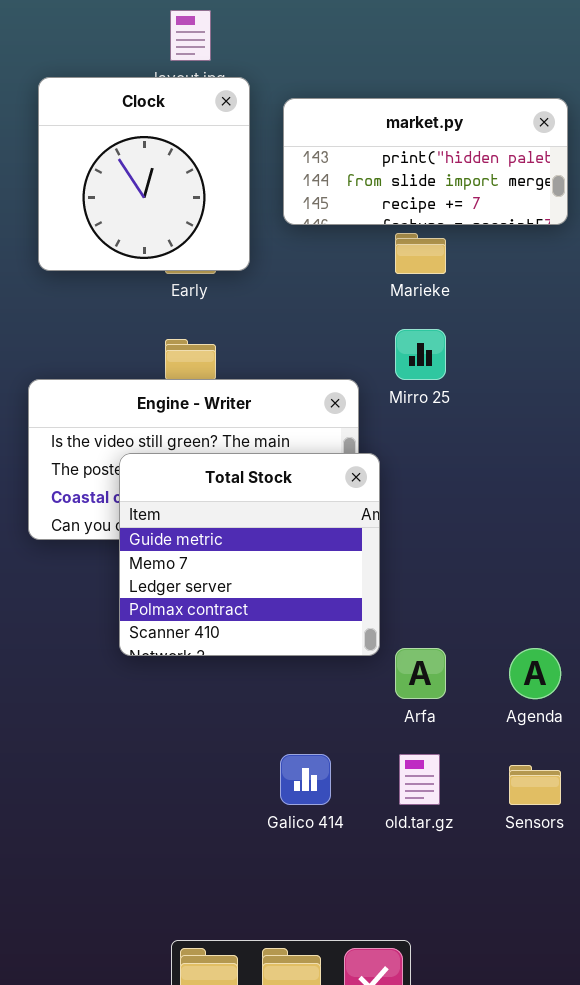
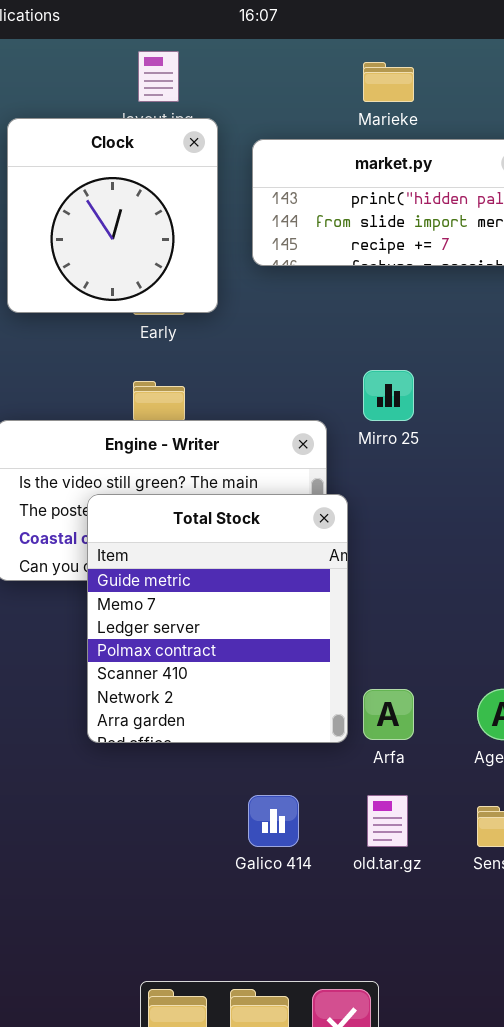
Marieke: [395,233,446,274] -> [363,62,414,102], moved
Total Stock: [119,453,380,656] -> [87,494,348,743], resized

